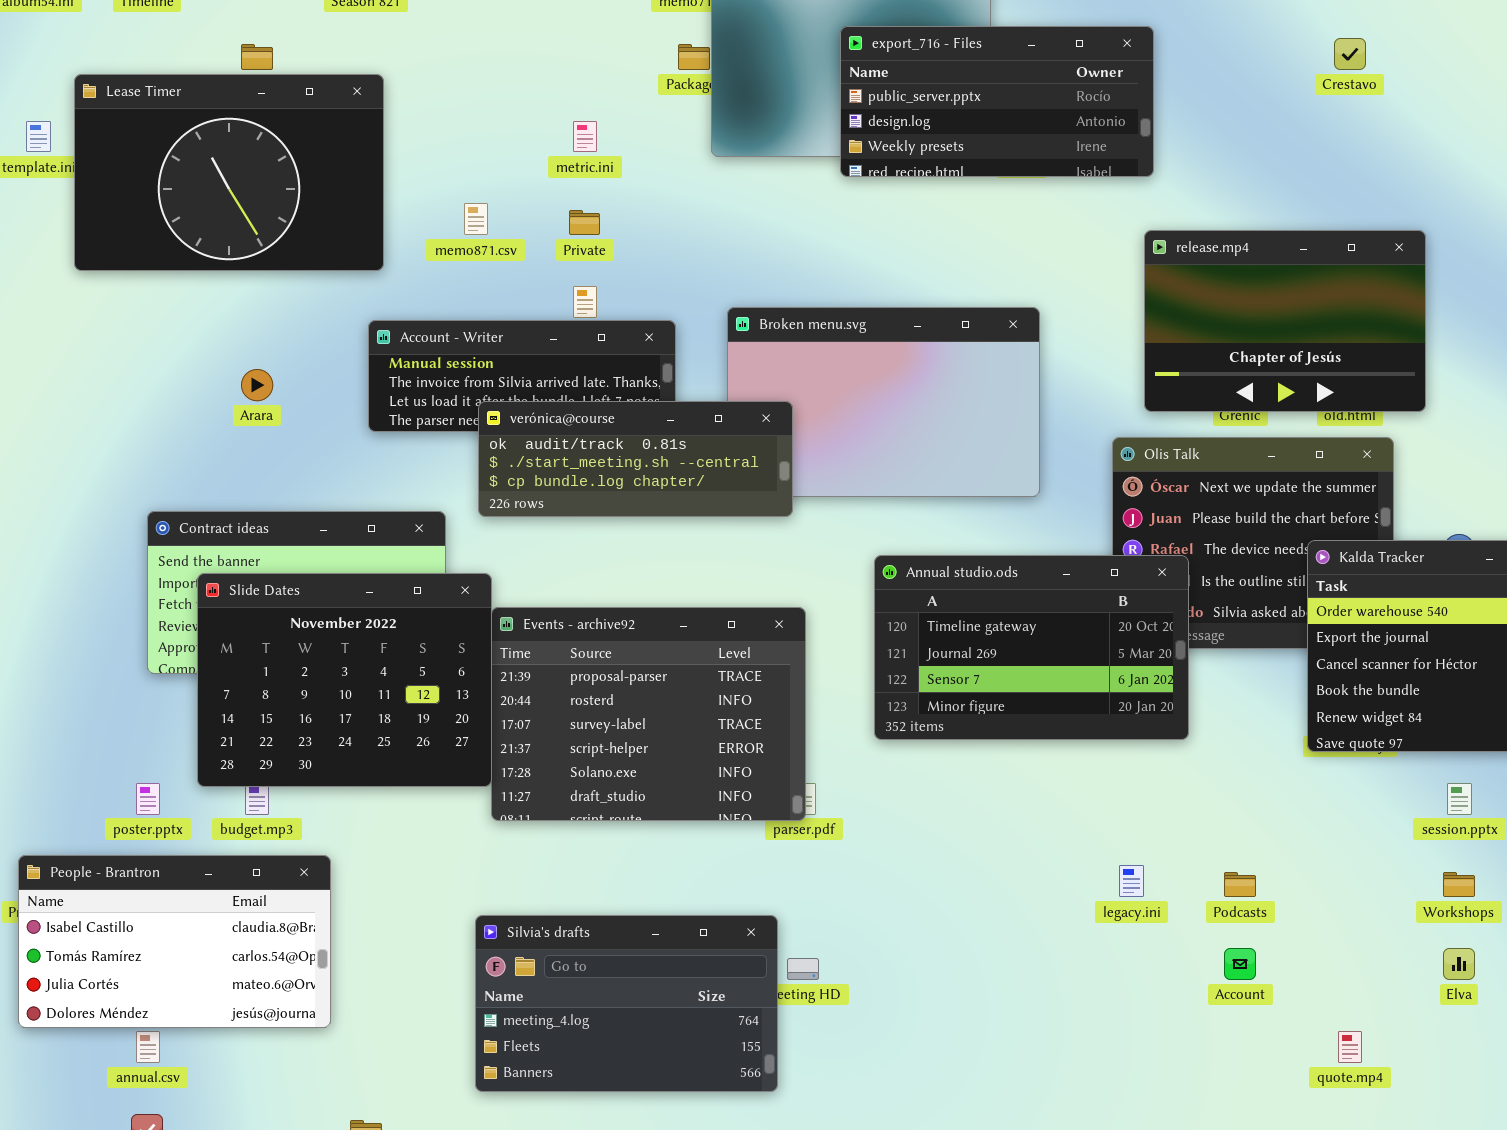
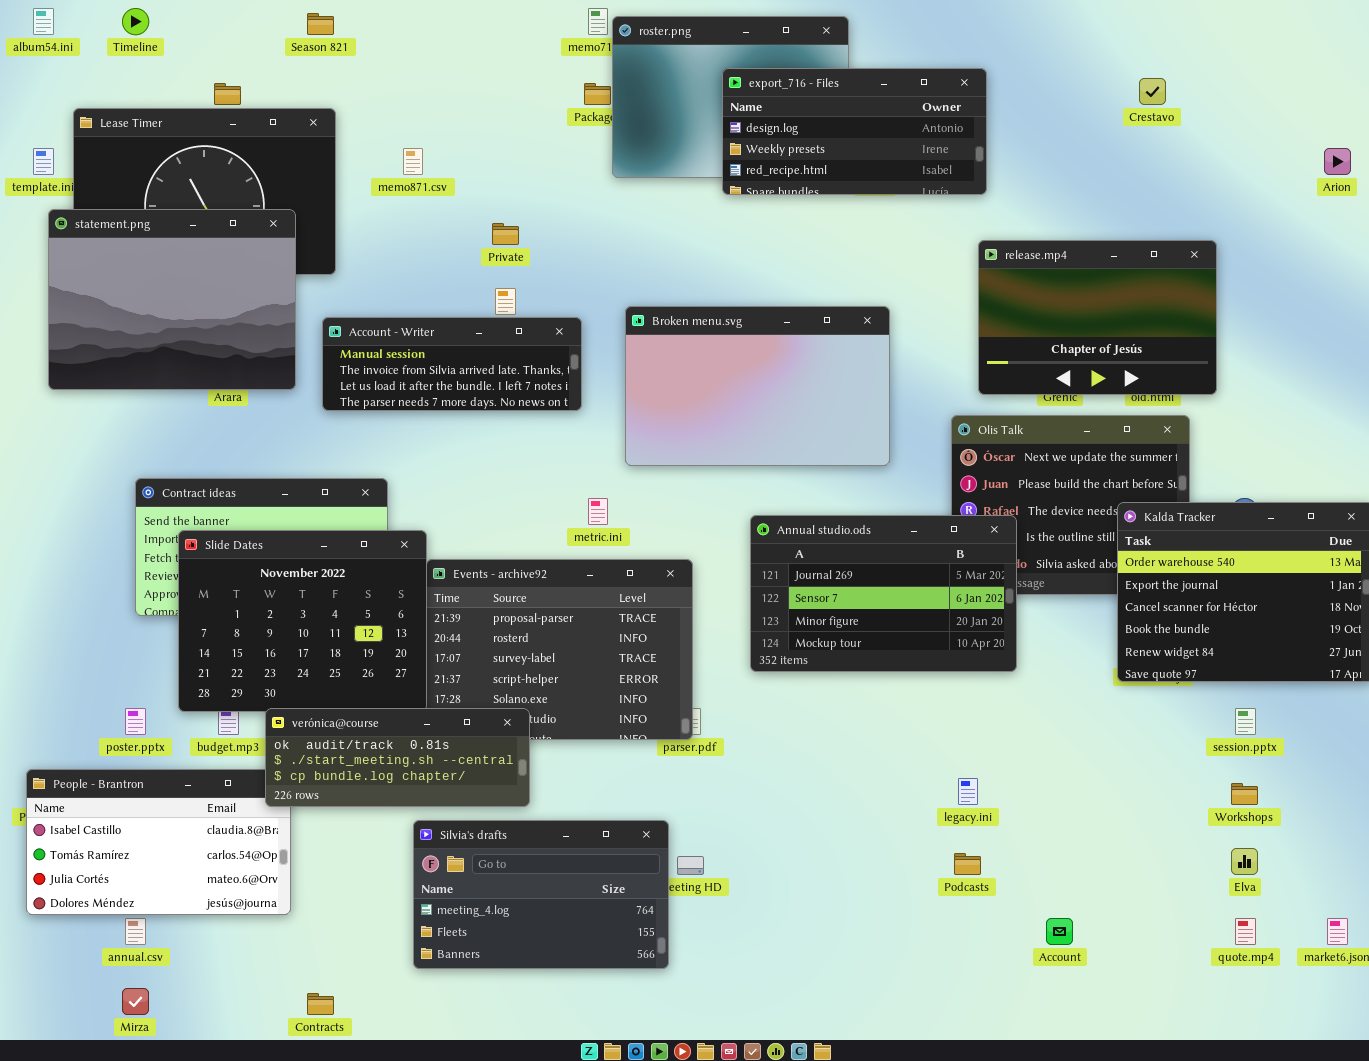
export_716 - Files: [840,26,1154,177] -> [722,68,987,195], scrolled down 1 row
metric.ini: [573,121,597,152] -> [588,498,608,525], moved
statement.png: none -> [48,209,296,390], opened
memo871.csv: [464,203,488,235] -> [403,148,423,175], moved
verónica@course: [478,401,793,517] -> [265,708,530,807], moved
Annual studio.ods: [874,555,1189,740] -> [750,515,1017,672], scrolled down 1 row
Podcasts: [1224,872,1256,897] -> [954,853,981,875], moved
Account: [1224,948,1256,980] -> [1046,918,1073,945], moved
quote.mp4: [1338,1031,1362,1063] -> [1235,918,1256,945], moved

